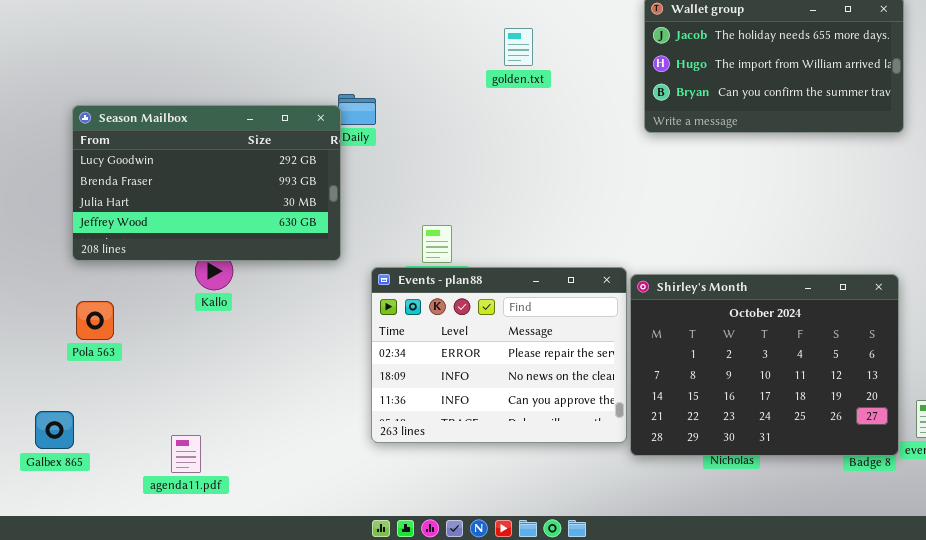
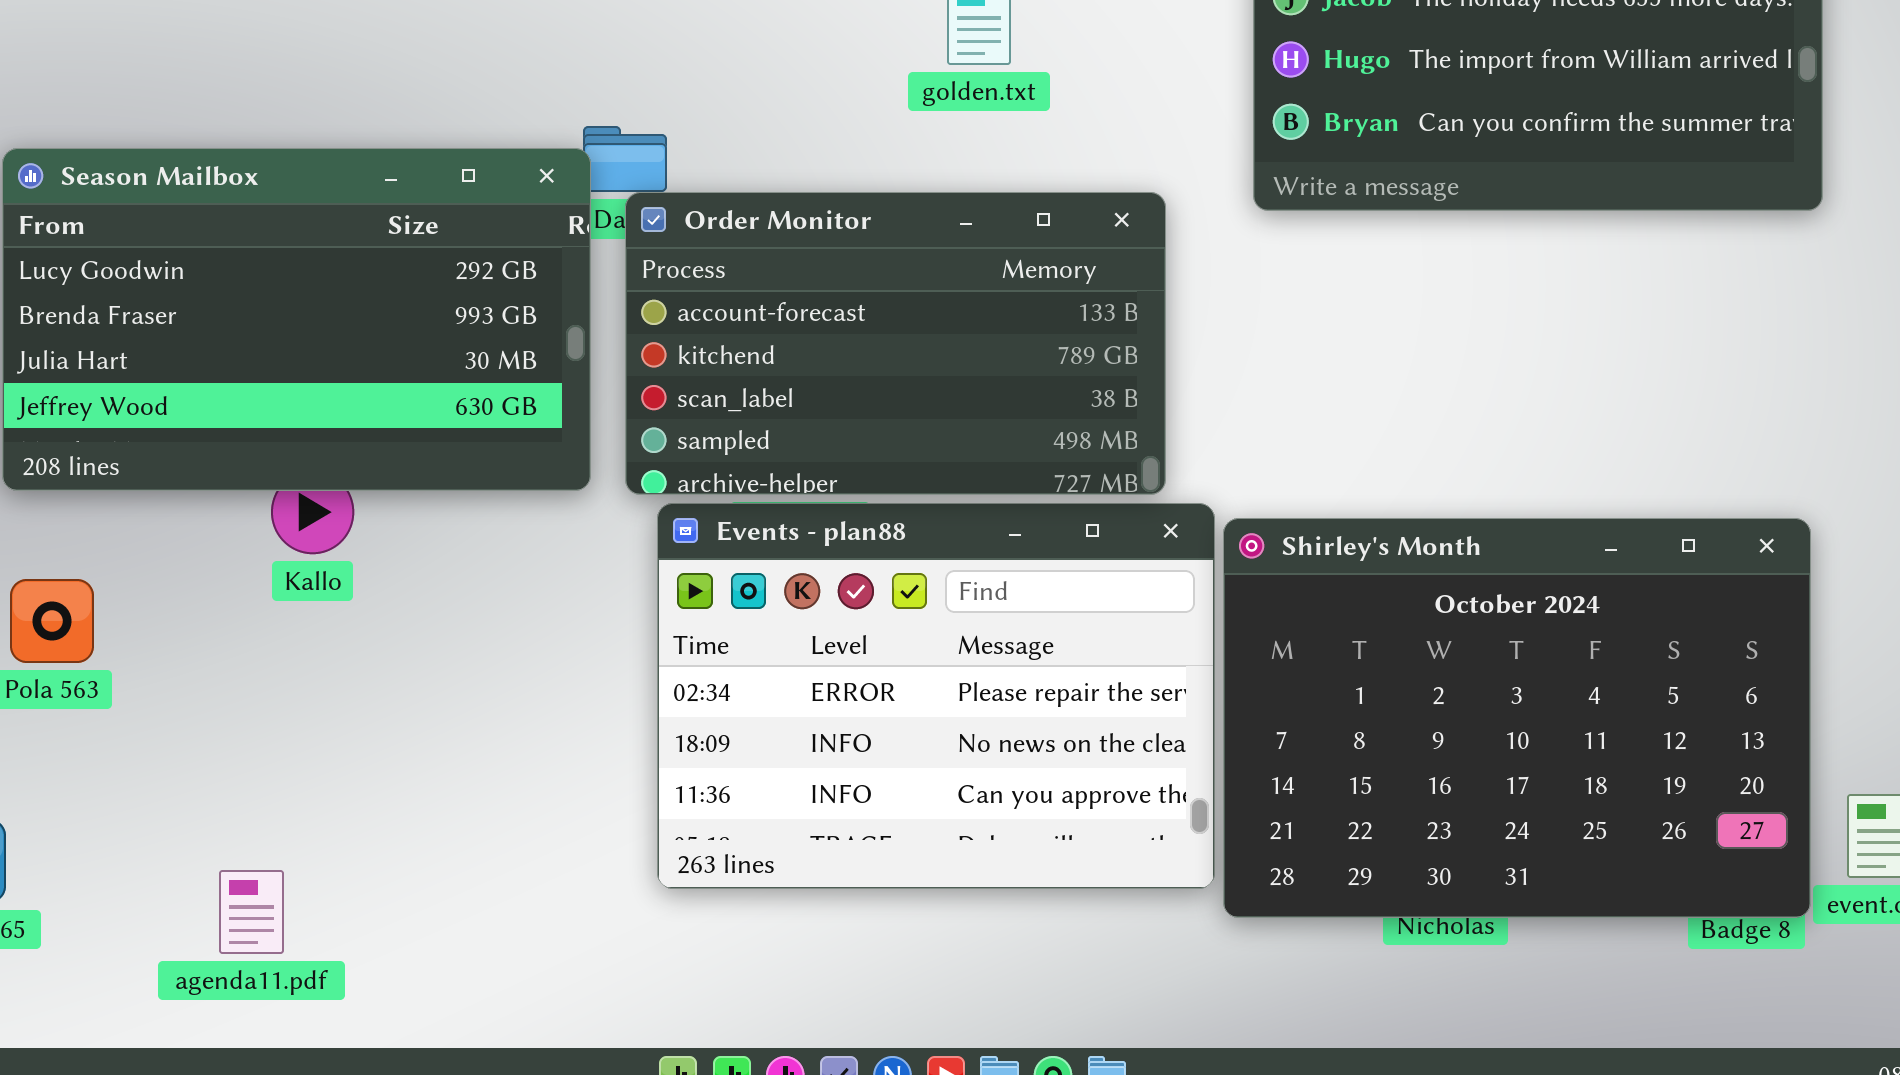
Order Monitor: none -> [625,192,1166,495], opened

